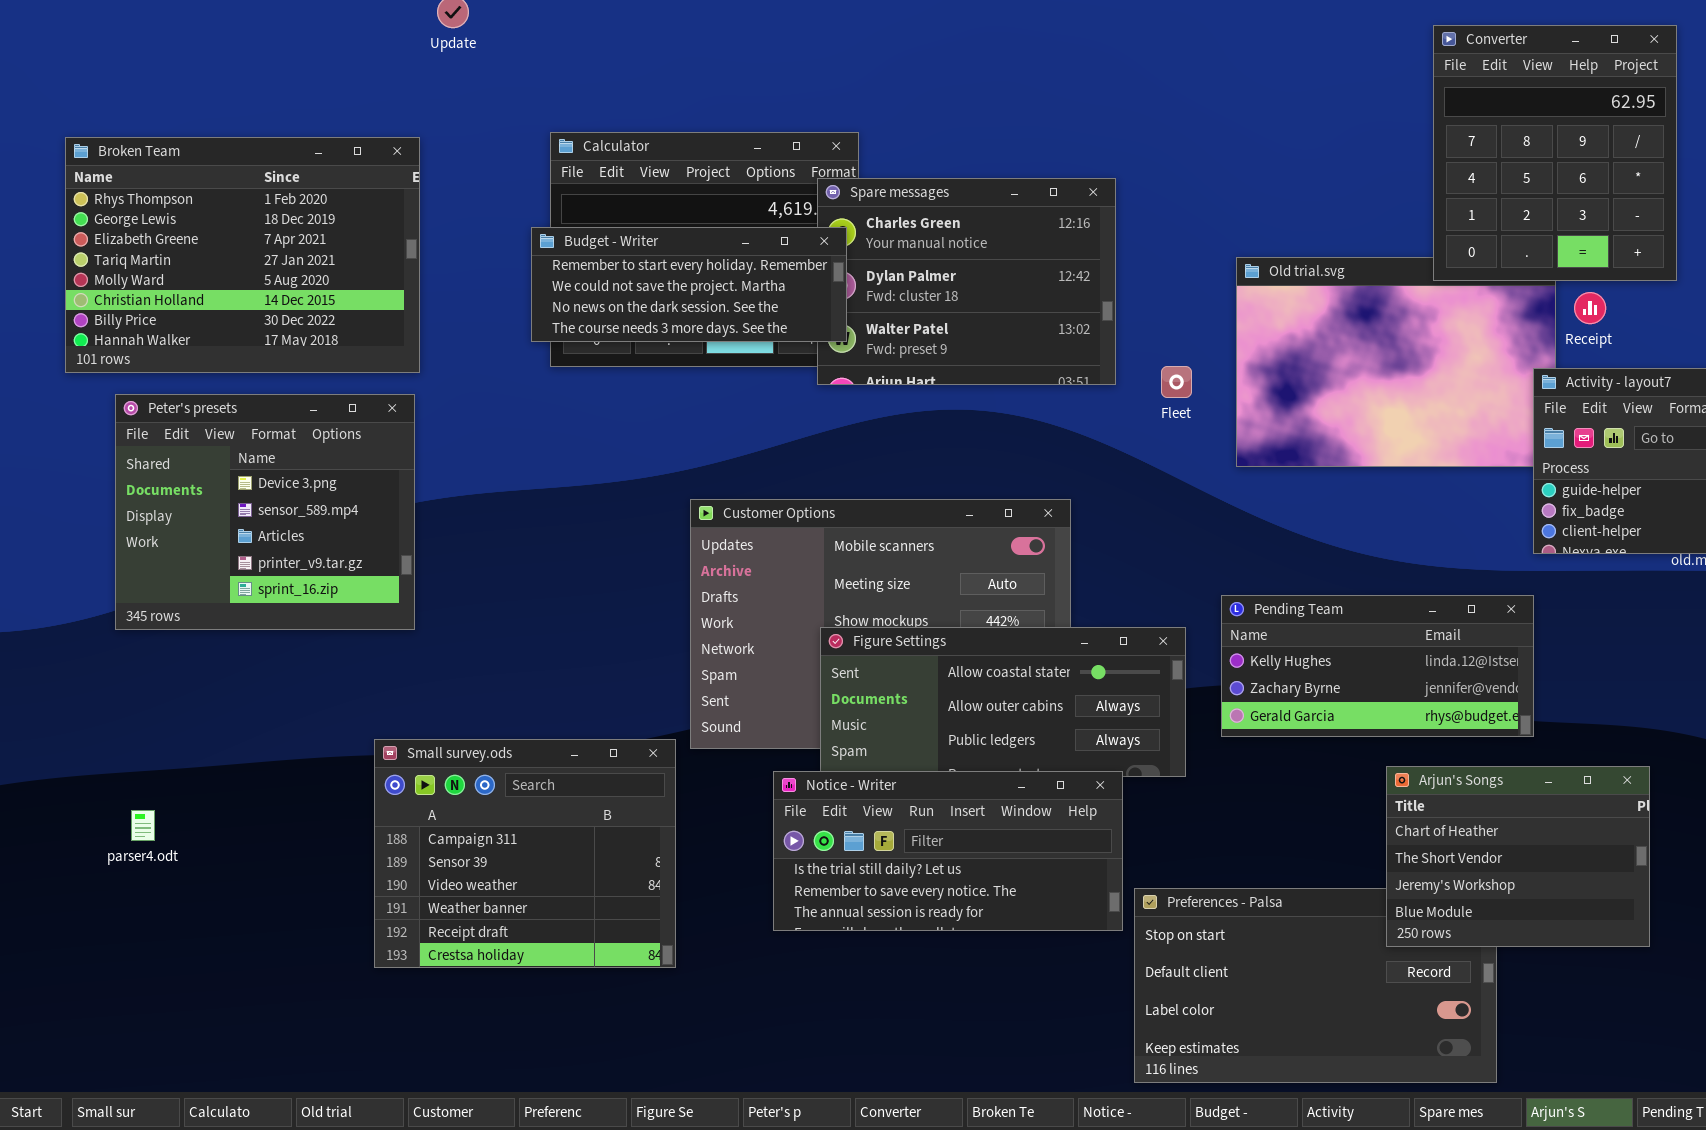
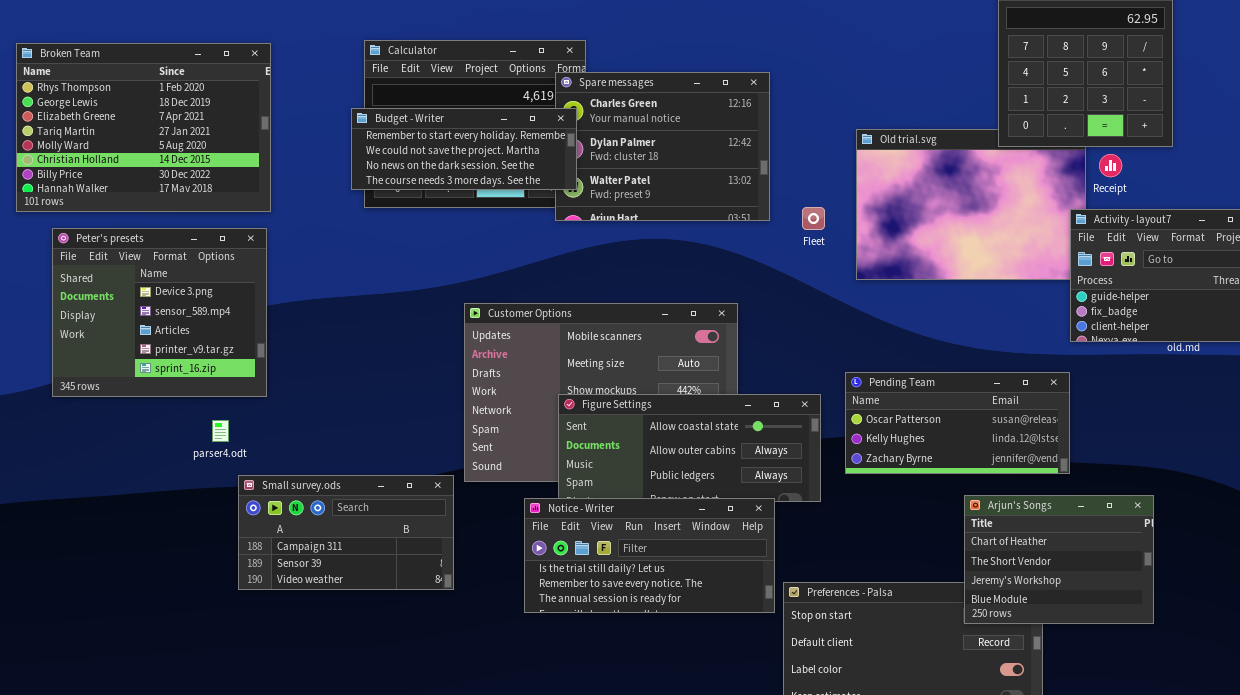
Pending Team: [1221,595,1534,737] -> [845,372,1070,474], scrolled up 1 row
Small survey.ods: [374,739,676,968] -> [238,475,454,590], resized
parser4.odt: [131,810,155,841] -> [212,420,229,442], moved

